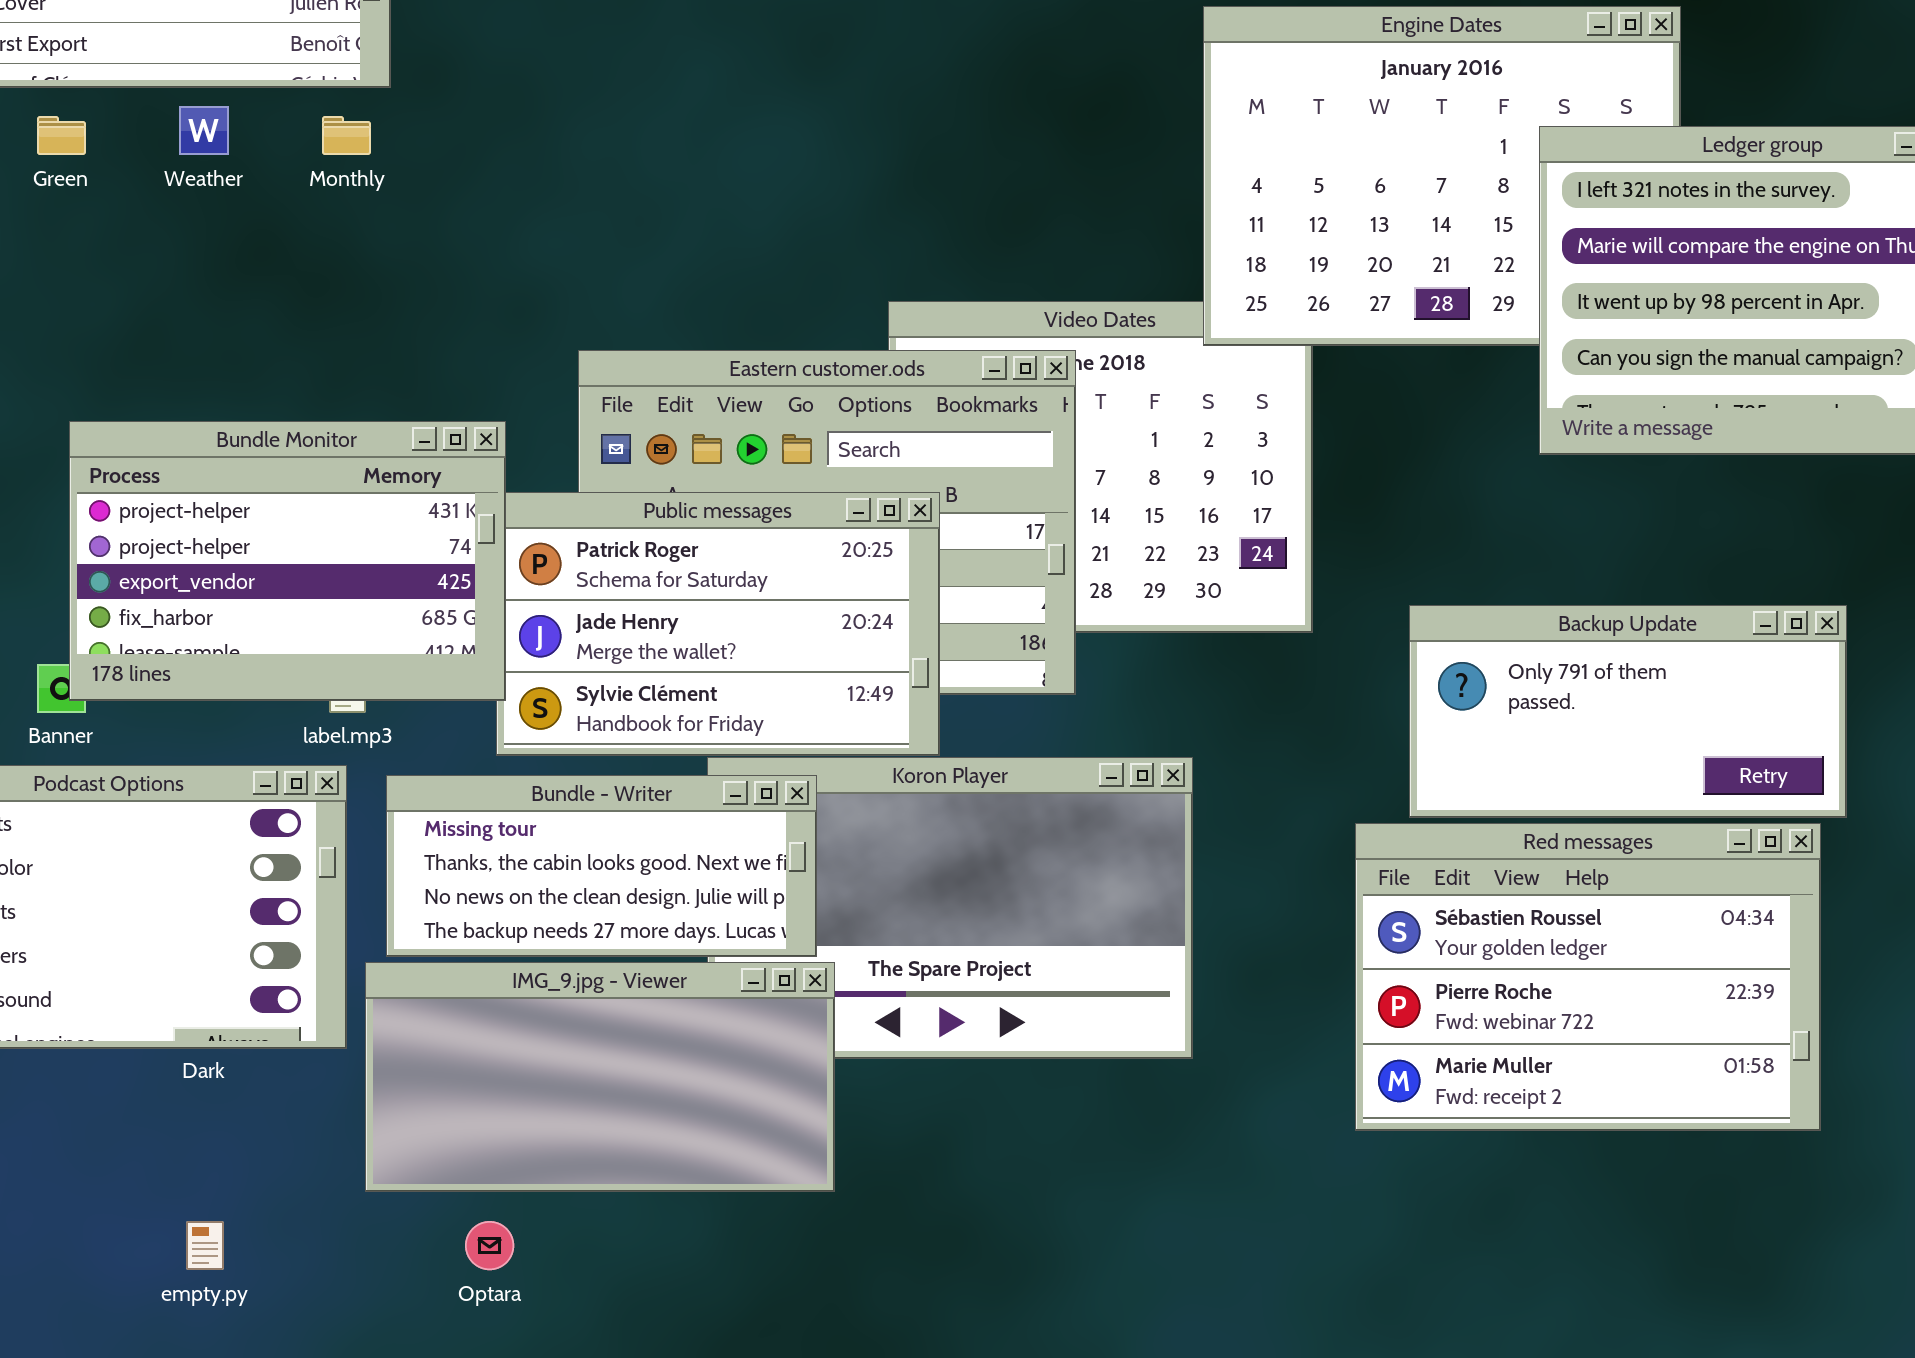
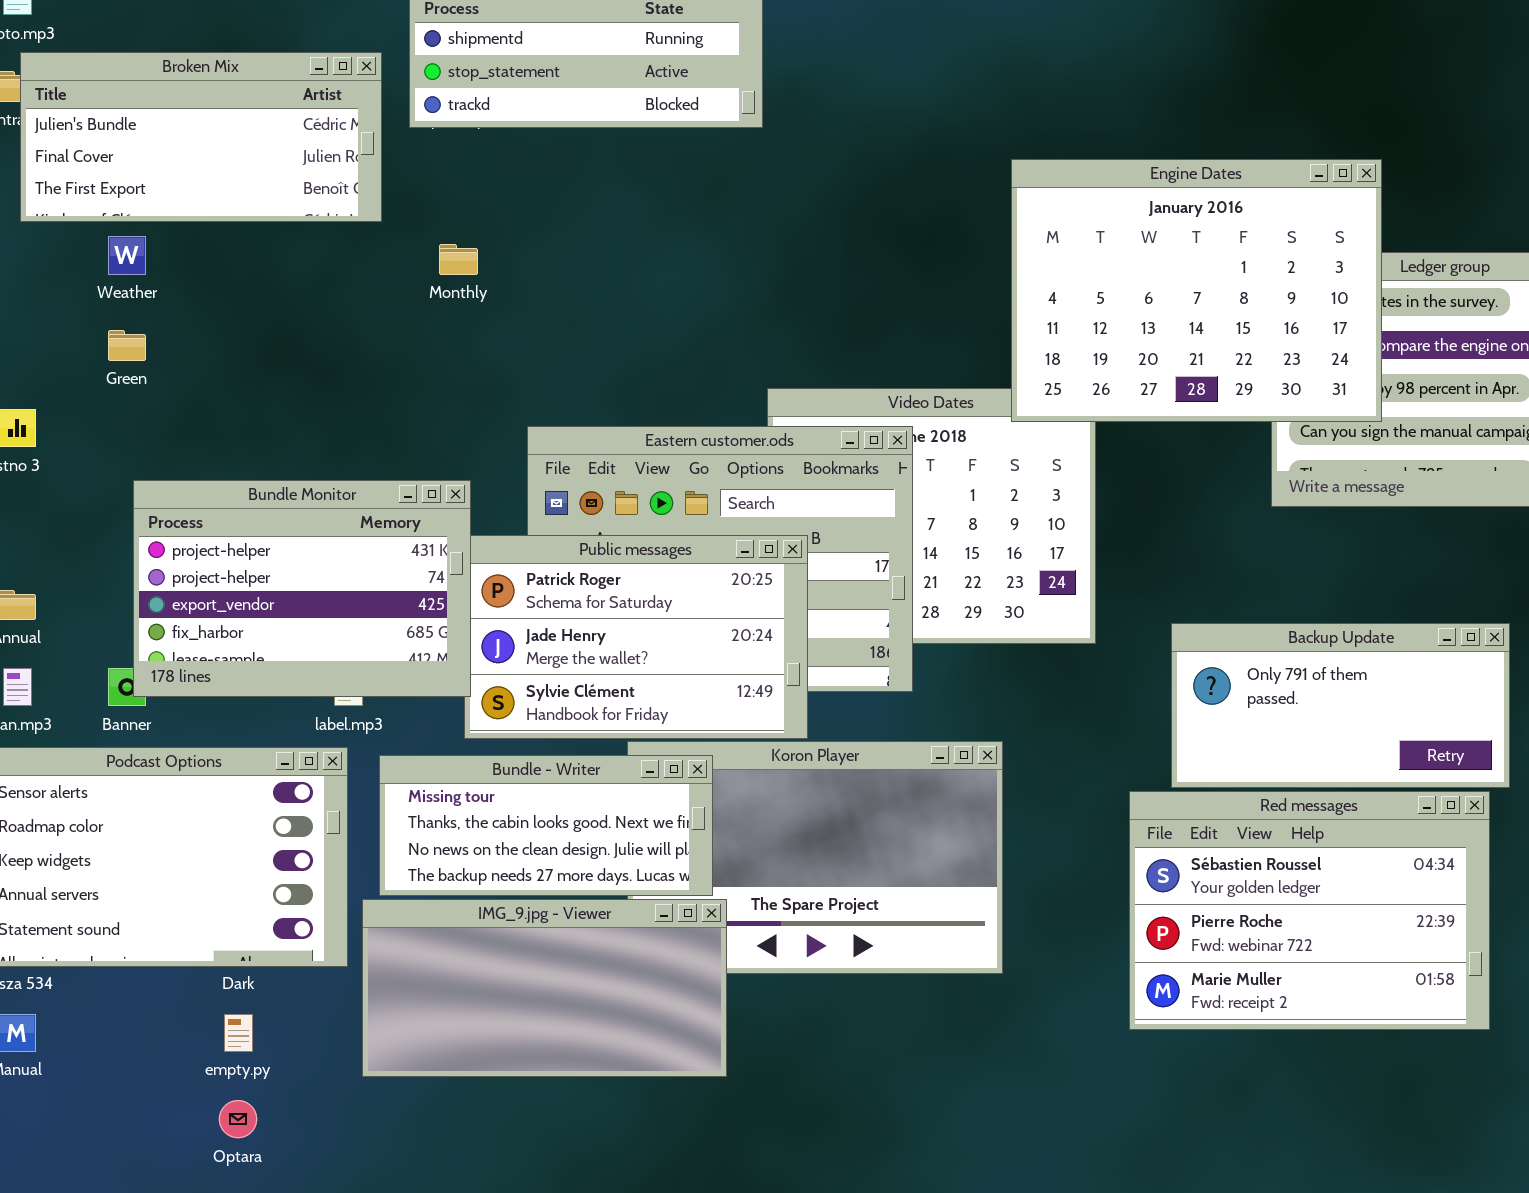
Engine Dates: [1203,6,1681,346] -> [1011,159,1382,422], raised
Weather: [179,106,229,155] -> [108,236,146,275], moved
Green: [37,116,86,155] -> [108,330,146,361], moved
Monthly: [322,116,371,155] -> [439,244,478,275], moved
empty.py: [186,1221,224,1270] -> [224,1014,253,1052], moved
Optara: [465,1221,514,1270] -> [219,1100,257,1138], moved

